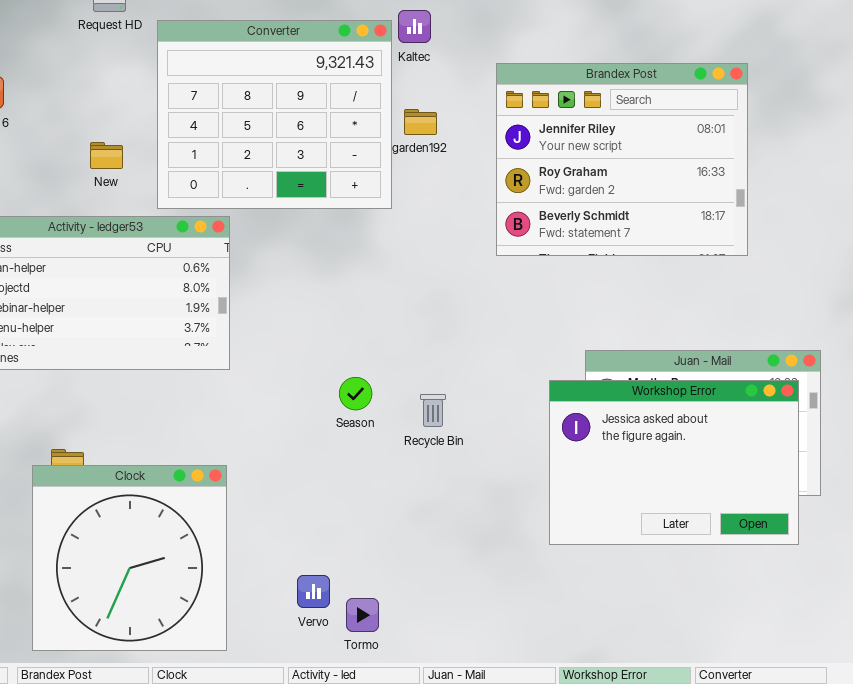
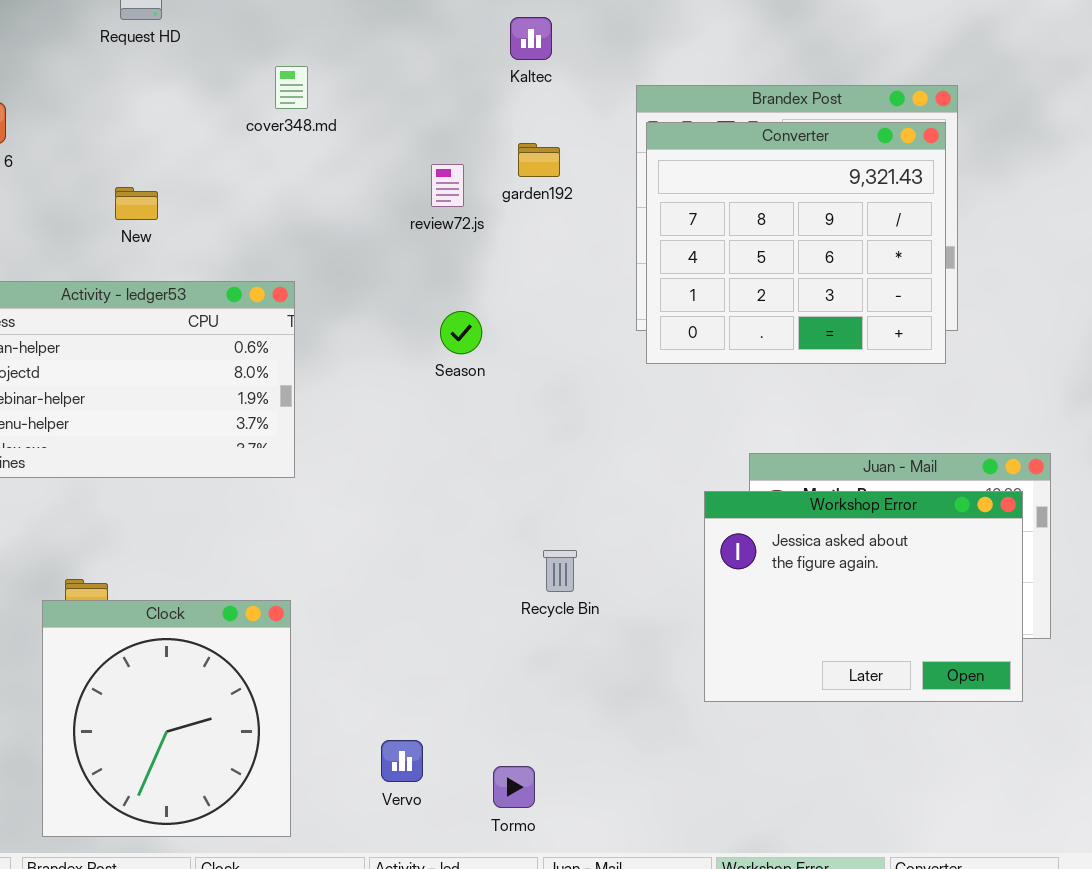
Converter: [157,20,392,209] -> [646,122,946,364], moved
Season: [339,377,372,410] -> [440,311,482,354], moved
Recycle Bin: [420,394,446,427] -> [543,550,577,592], moved
Tormo: [346,598,379,632] -> [493,766,535,808], moved

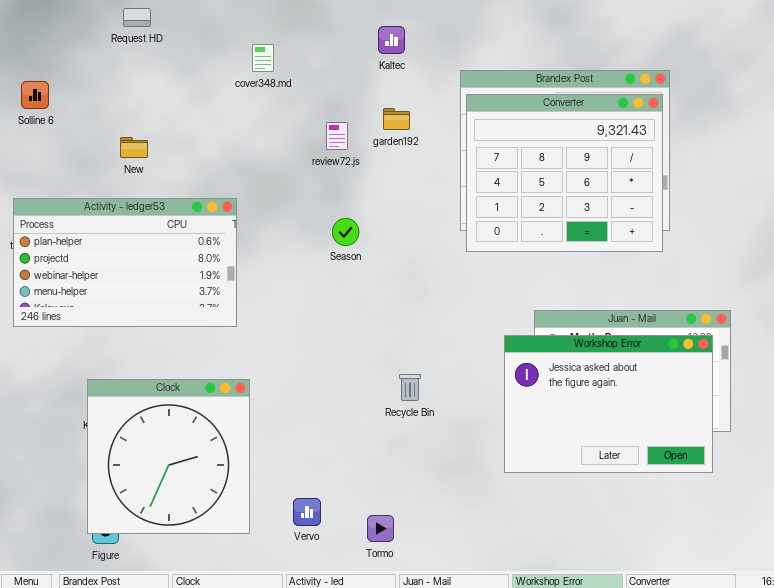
cover348.md: [275,66,308,109] -> [252,44,274,72], moved
Clock: [42,600,291,837] -> [87,379,250,534], moved

